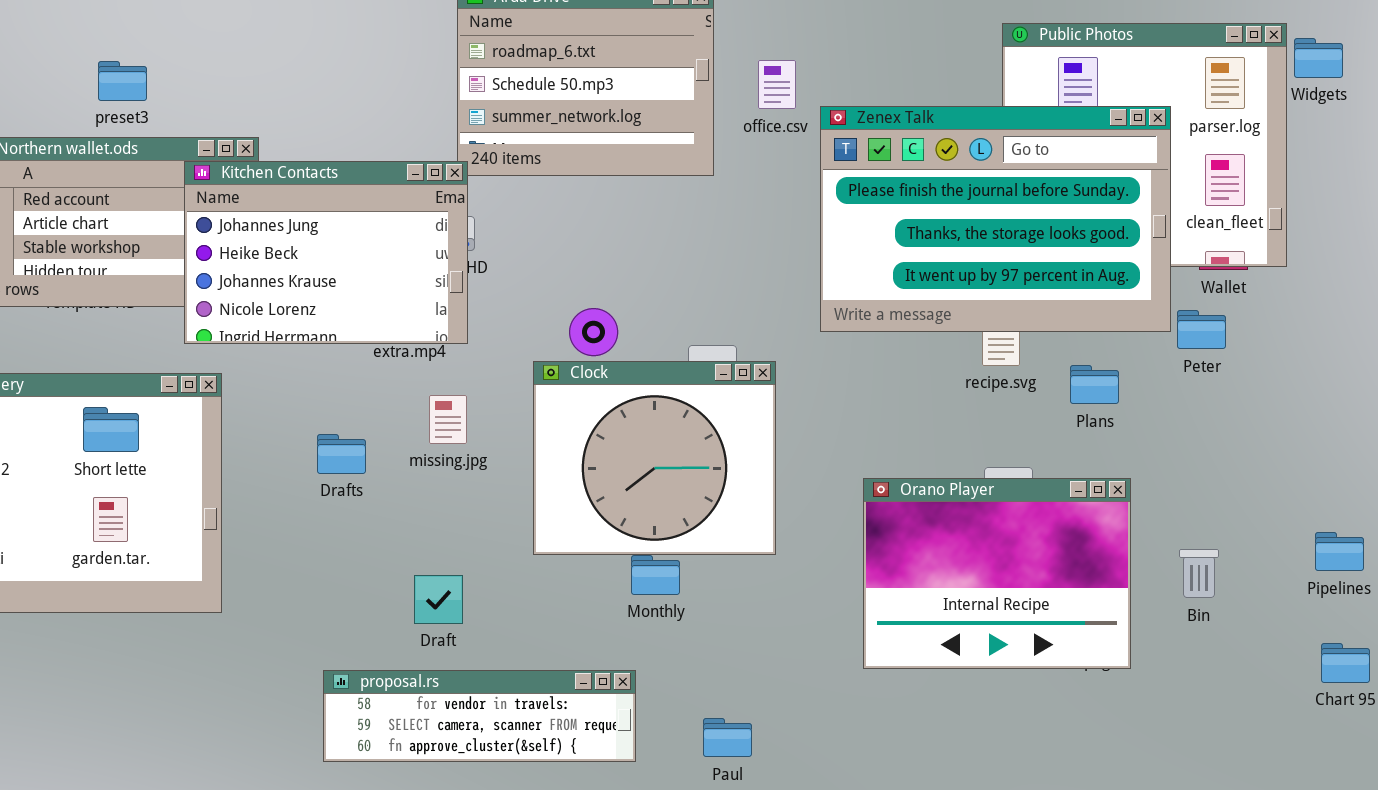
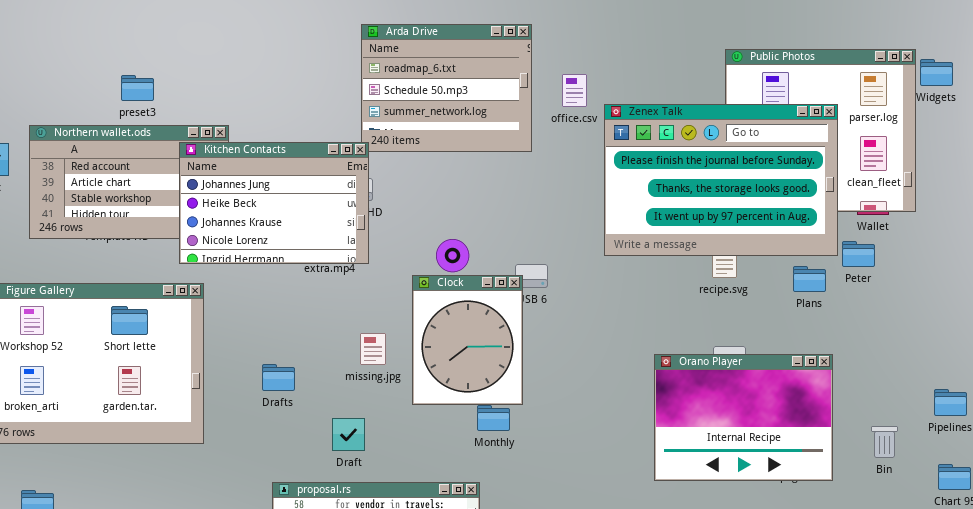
Clock: [533,361,776,555] -> [412,275,523,405], resized
Plans: [1070,365,1119,404] -> [793,266,826,292], moved
missing.jpg: [429,395,467,444] -> [360,333,386,365], moved
Drafts: [317,434,366,474] -> [262,364,295,391], moved
Orano Player: [863,478,1131,669] -> [654,354,833,481], moved
Bin: [1179,549,1219,598] -> [871,426,898,458], moved

